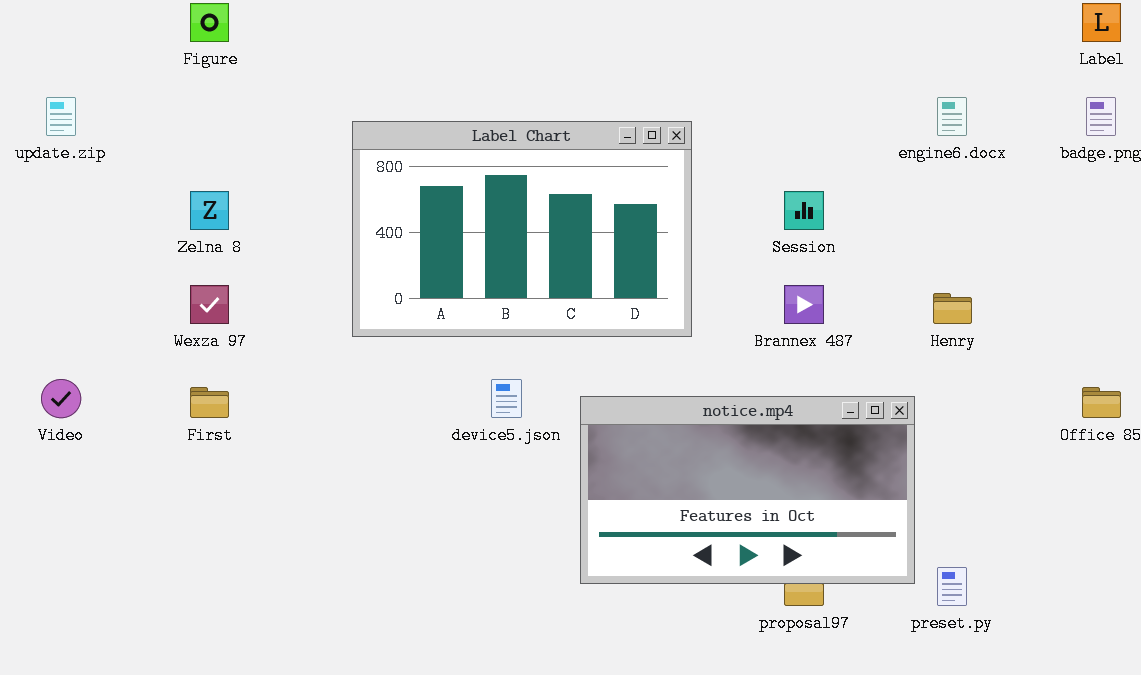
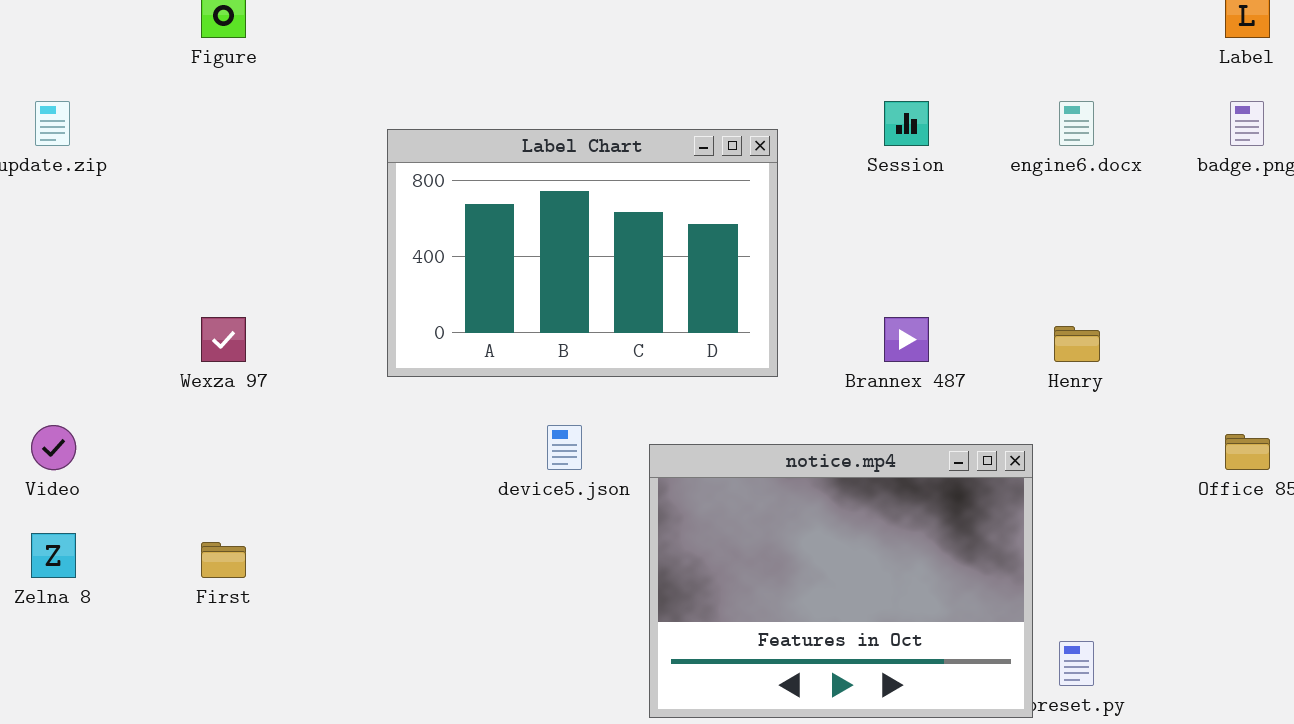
Zelna 8: [190,191,229,230] -> [31,533,76,578], moved
Session: [784,191,824,230] -> [884,101,929,146], moved
First: [190,387,229,418] -> [201,542,246,578], moved
notice.mp4: [580,396,915,584] -> [649,444,1033,718], resized

